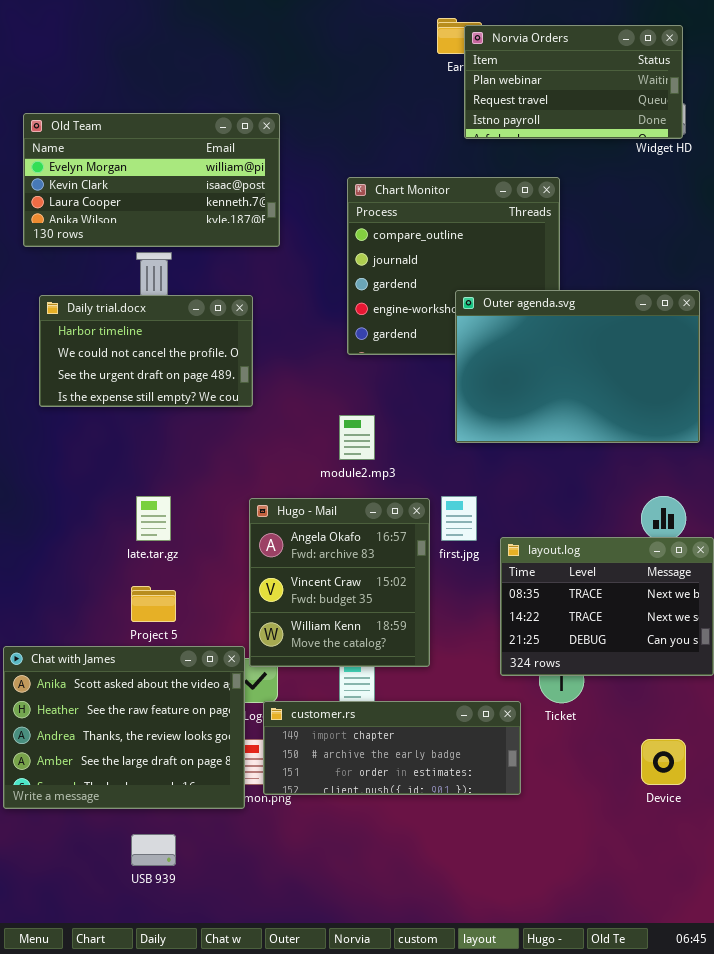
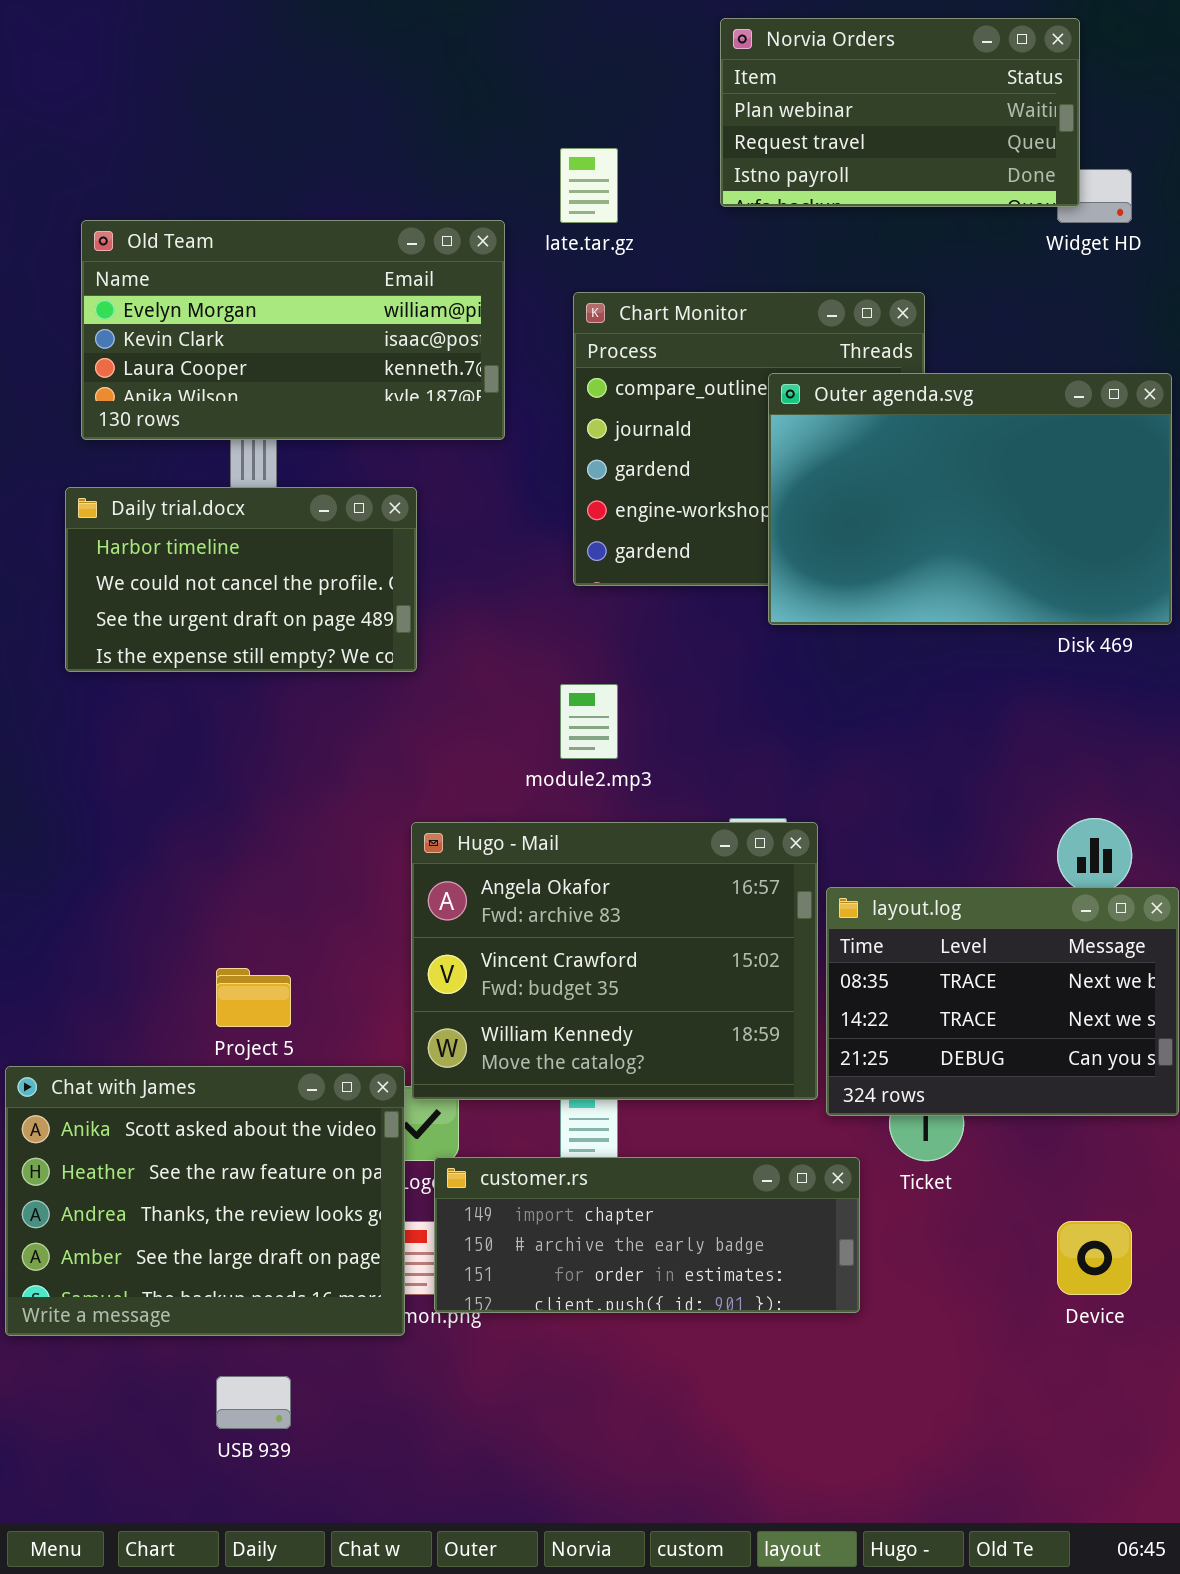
Norvia Orders: [464,25,683,139] -> [720,18,1080,207], moved
Old Team: [23,113,280,247] -> [81,220,505,440], moved
Outer agenda.svg: [455,290,700,443] -> [768,373,1172,625], moved
late.tar.gz: [136,496,171,541] -> [560,148,618,223], moved
Hugo - Mail: [249,498,430,667] -> [411,822,818,1100], resized

